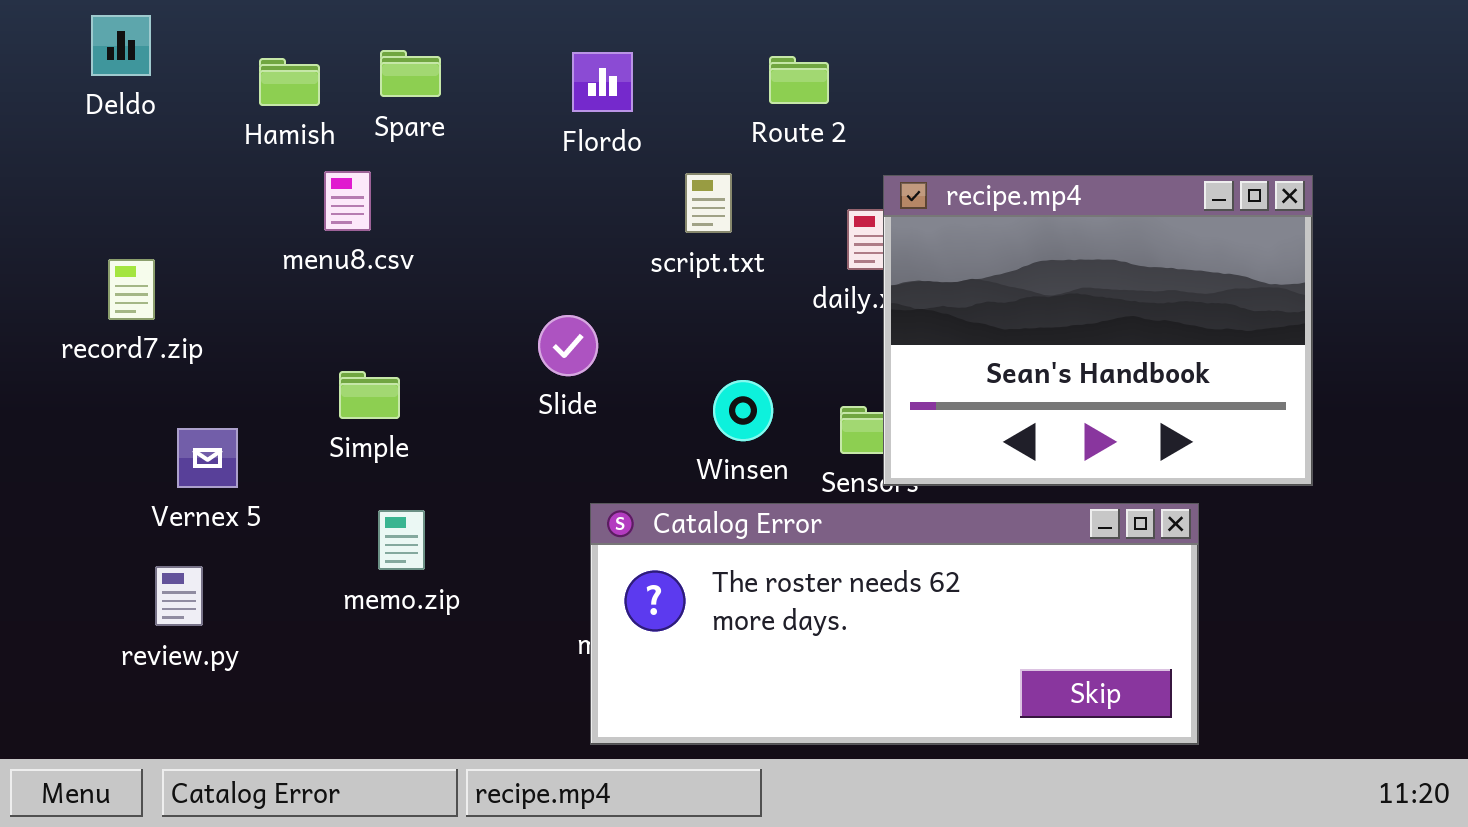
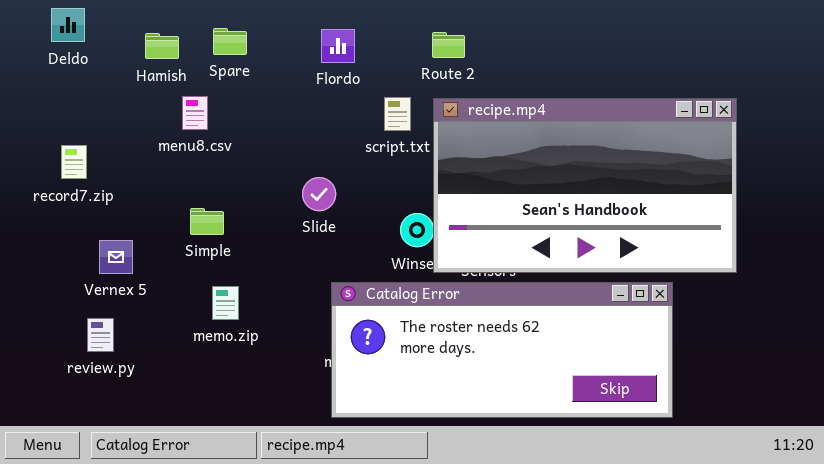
recipe.mp4: [883,175,1313,486] -> [433,98,737,273], resized

